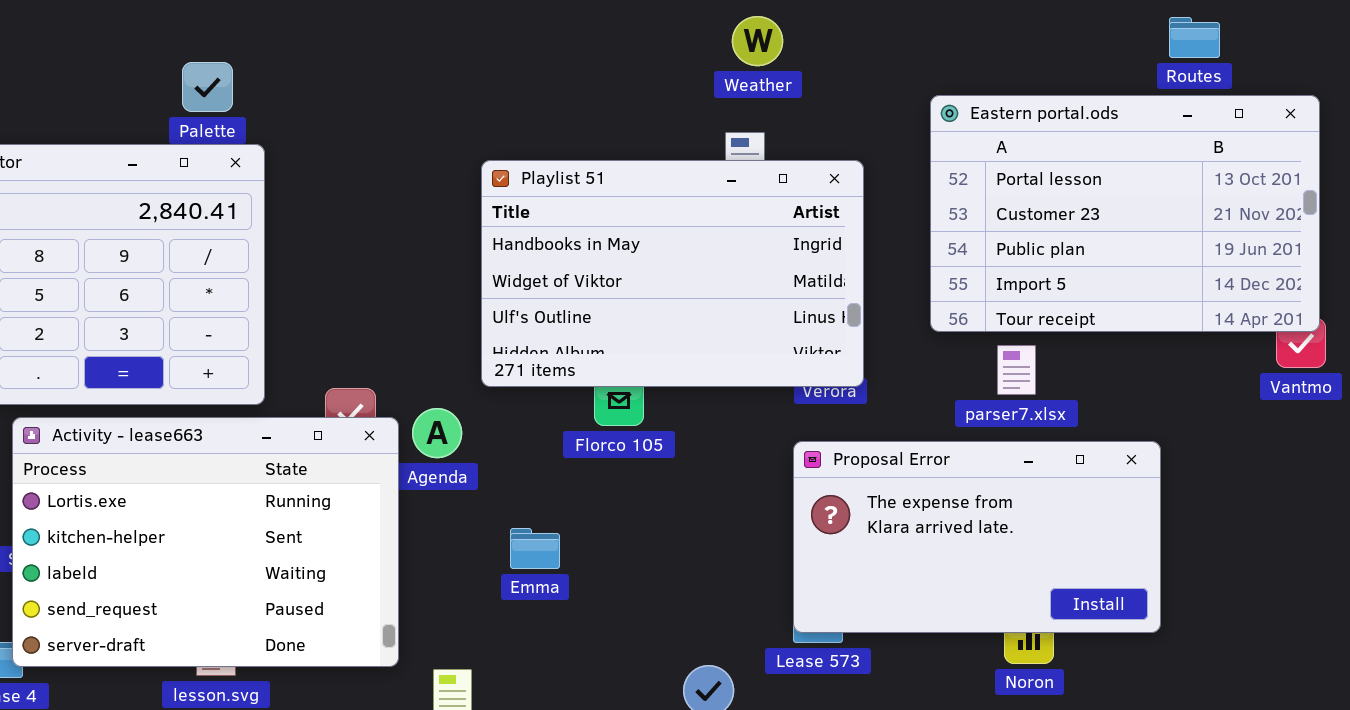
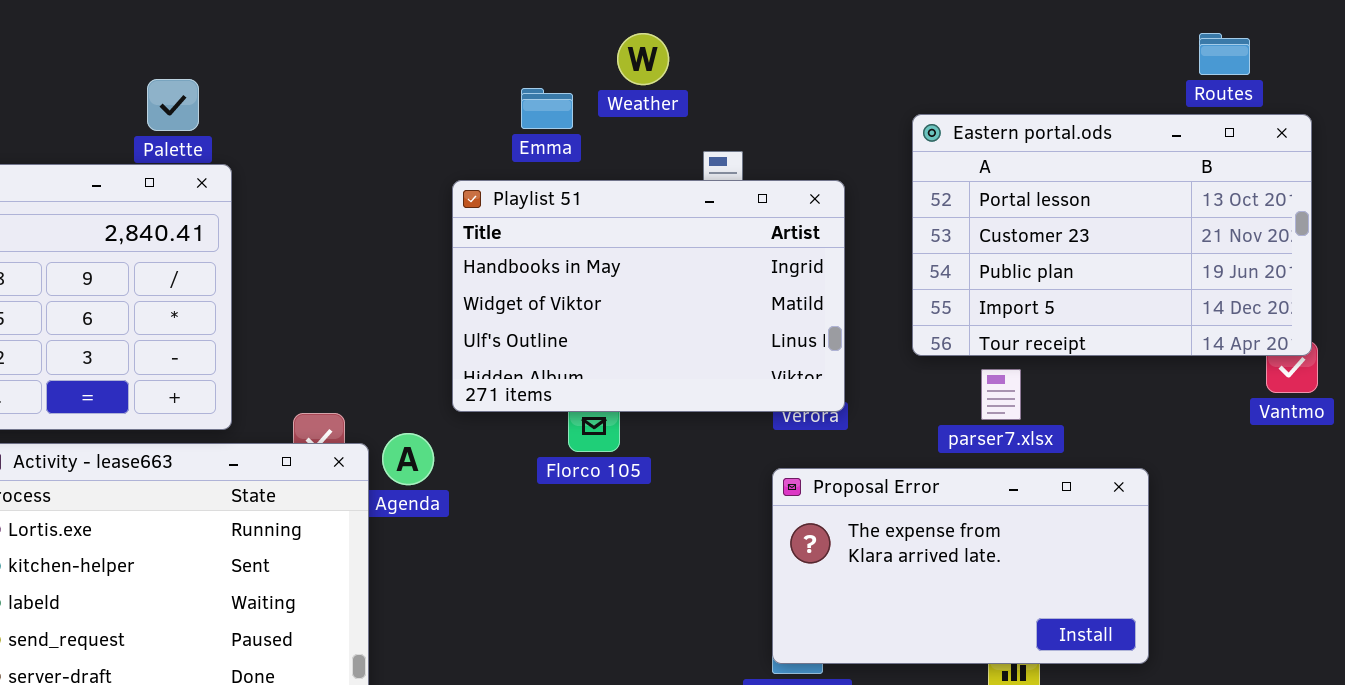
Weather: [732,16,783,66] -> [617,33,669,85], moved
Routes: [1169,17,1220,58] -> [1199,33,1250,75], moved
Emma: [510,528,560,569] -> [521,88,573,129], moved

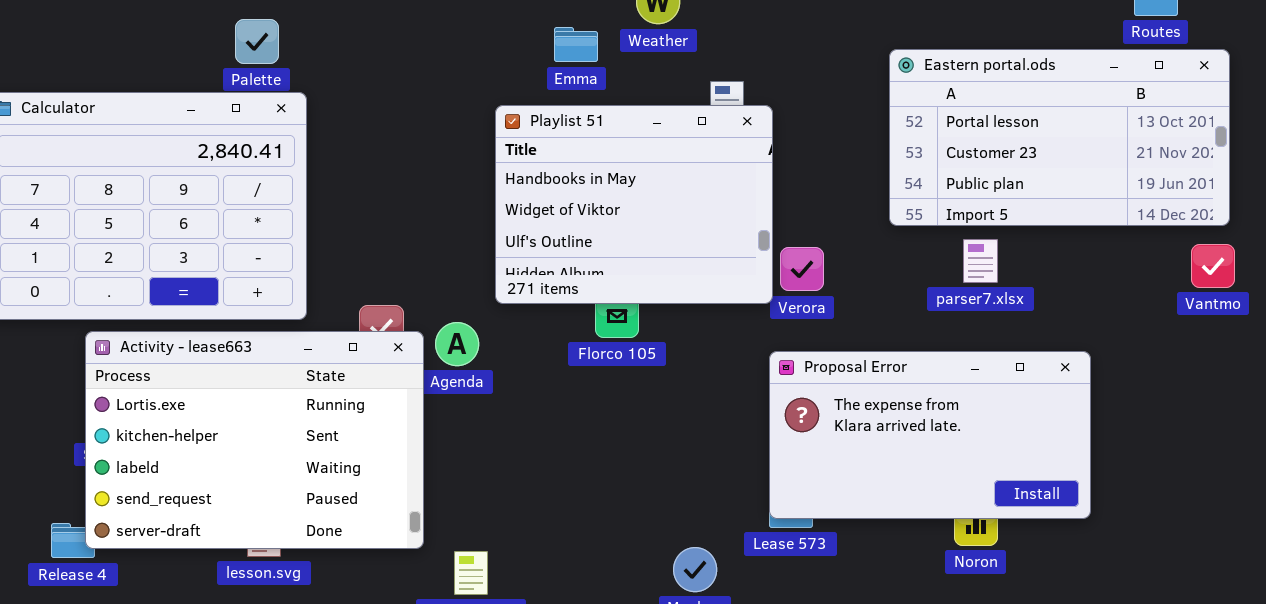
Eastern portal.ods: [912,114,1312,356] -> [889,49,1230,226], resized
Playlist 51: [452,180,845,412] -> [495,105,773,304], resized
parser7.xlsx: [981,369,1021,420] -> [963,239,998,283], moved

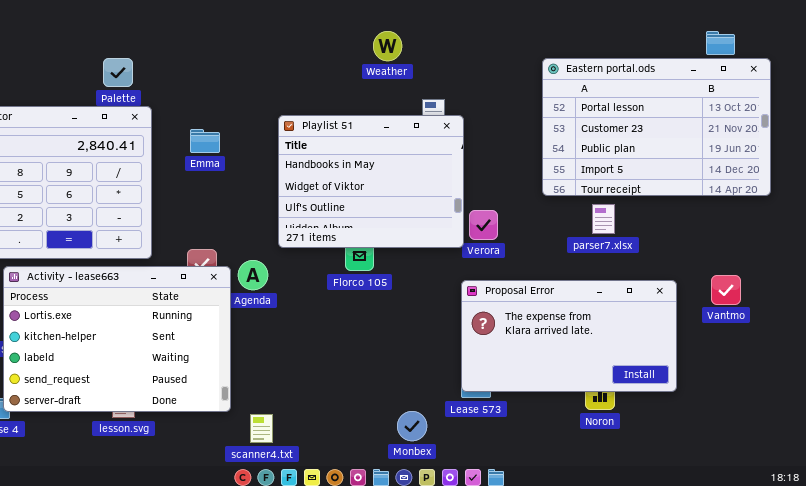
Emma: [554,27,598,62] -> [190,129,220,153], moved
Eastern portal.ods: [889,49,1230,226] -> [542,58,771,196], resized
Vantmo: [1191,244,1235,288] -> [711,275,741,305], moved

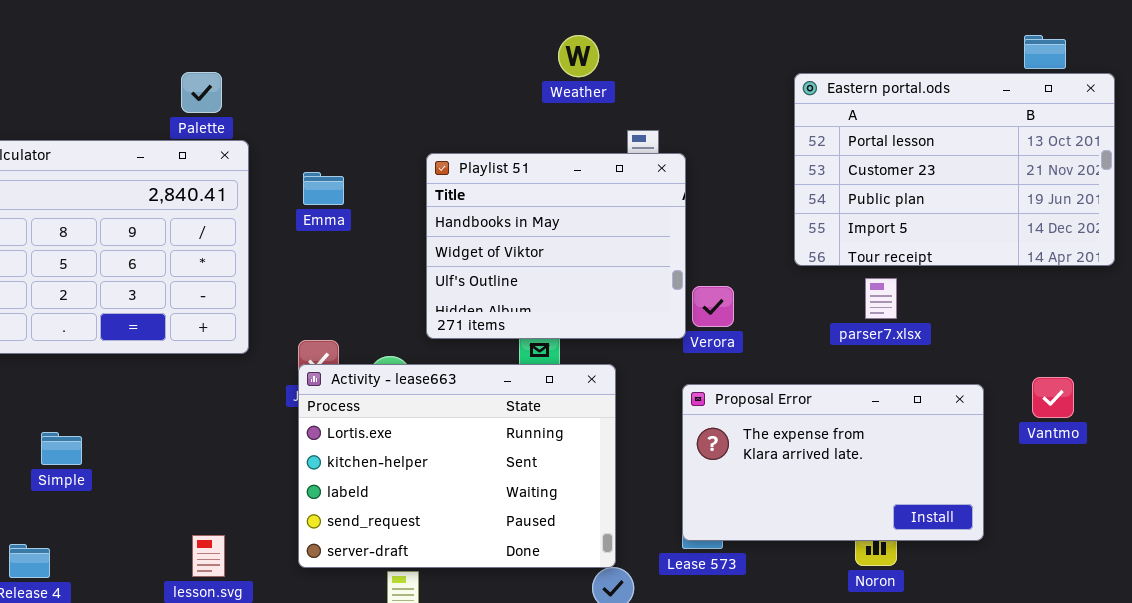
Activity - lease663: [3,266,231,412] -> [298,364,616,568], moved

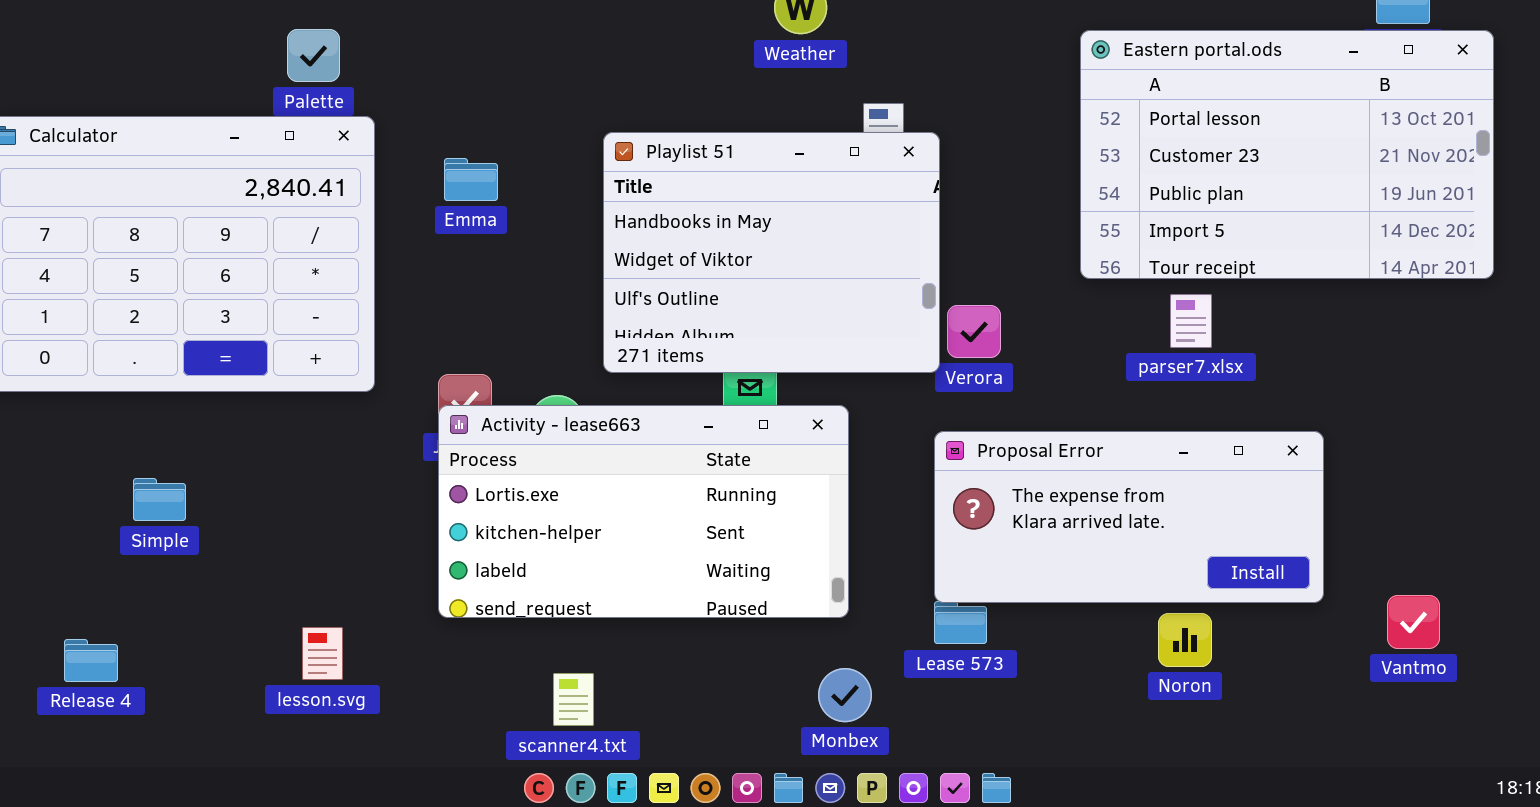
Activity - lease663: [298,364,616,568] -> [438,405,849,618], resized
Vantmo: [1032,377,1074,418] -> [1387,595,1440,649], moved
Proposal Error: [682,384,984,541] -> [934,431,1324,603], resized
Simple: [41,432,82,465] -> [133,478,186,521], moved

